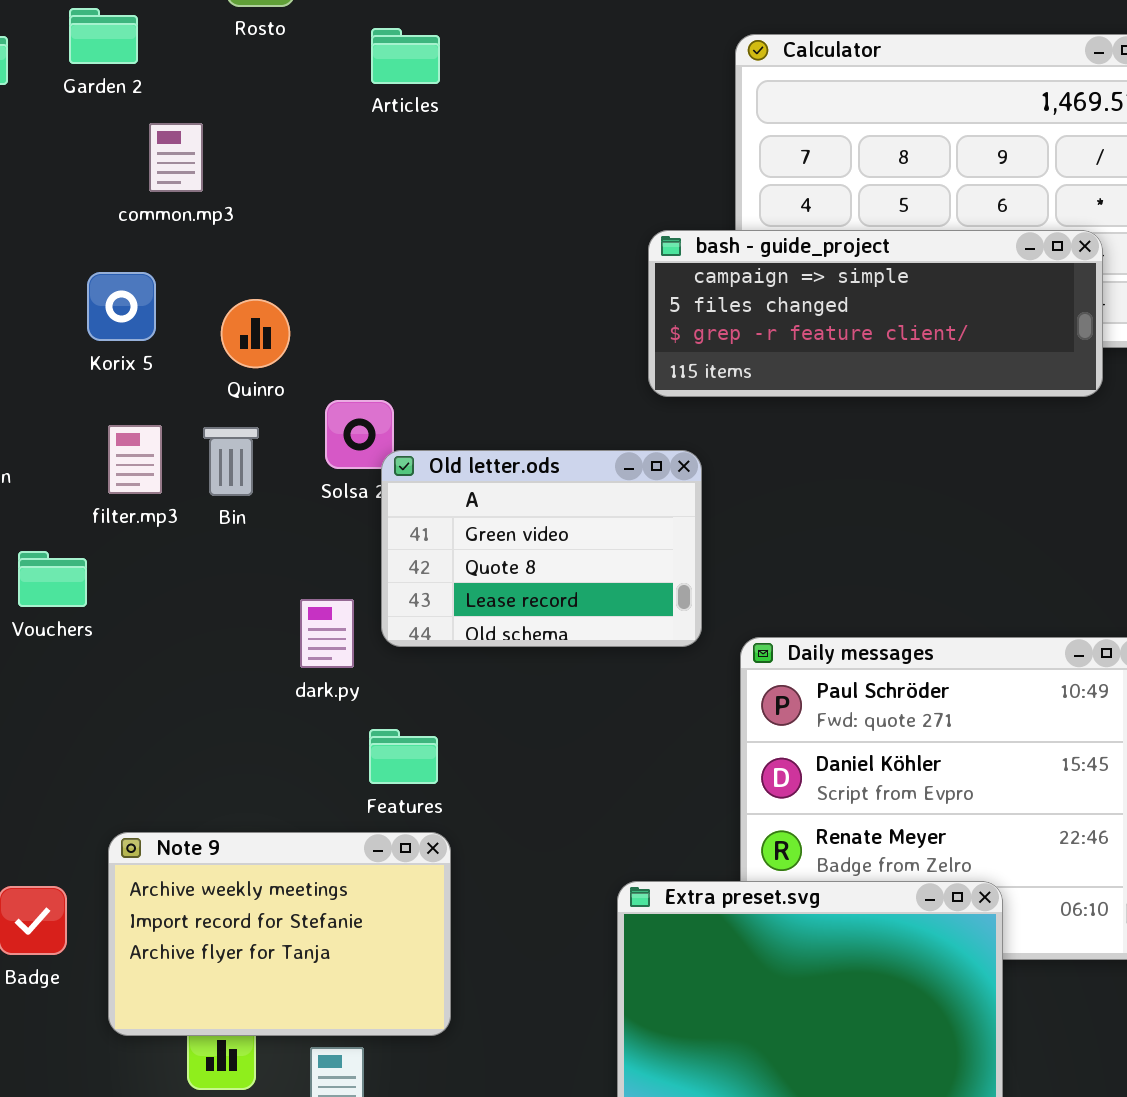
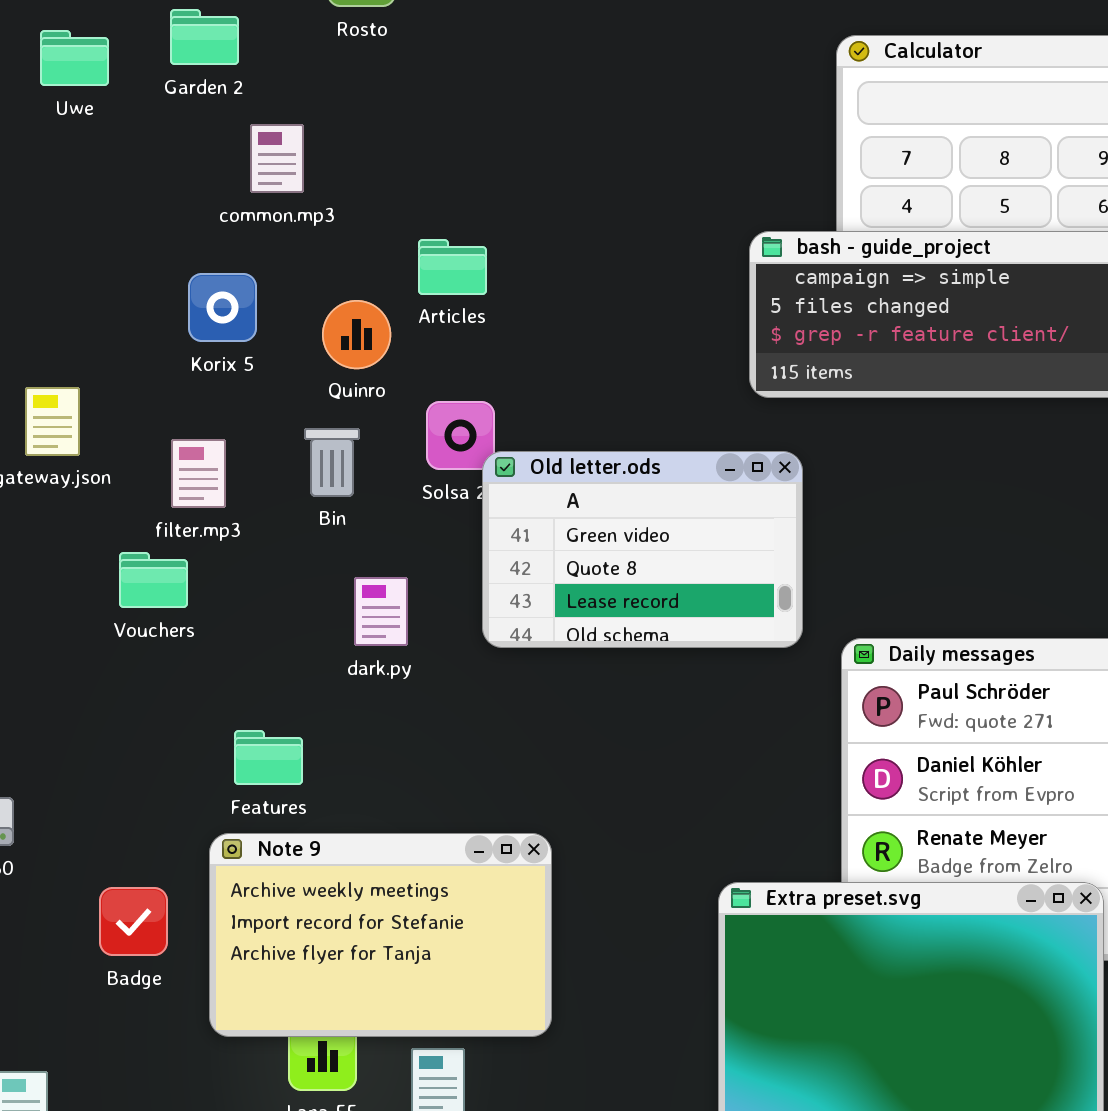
Articles: [371,28,440,84] -> [418,239,487,295], moved
filter.mp3: [108,425,162,494] -> [171,439,226,508], moved
dark.py: [300,599,354,668] -> [354,577,408,646], moved
Features: [369,729,438,784] -> [234,730,303,785], moved

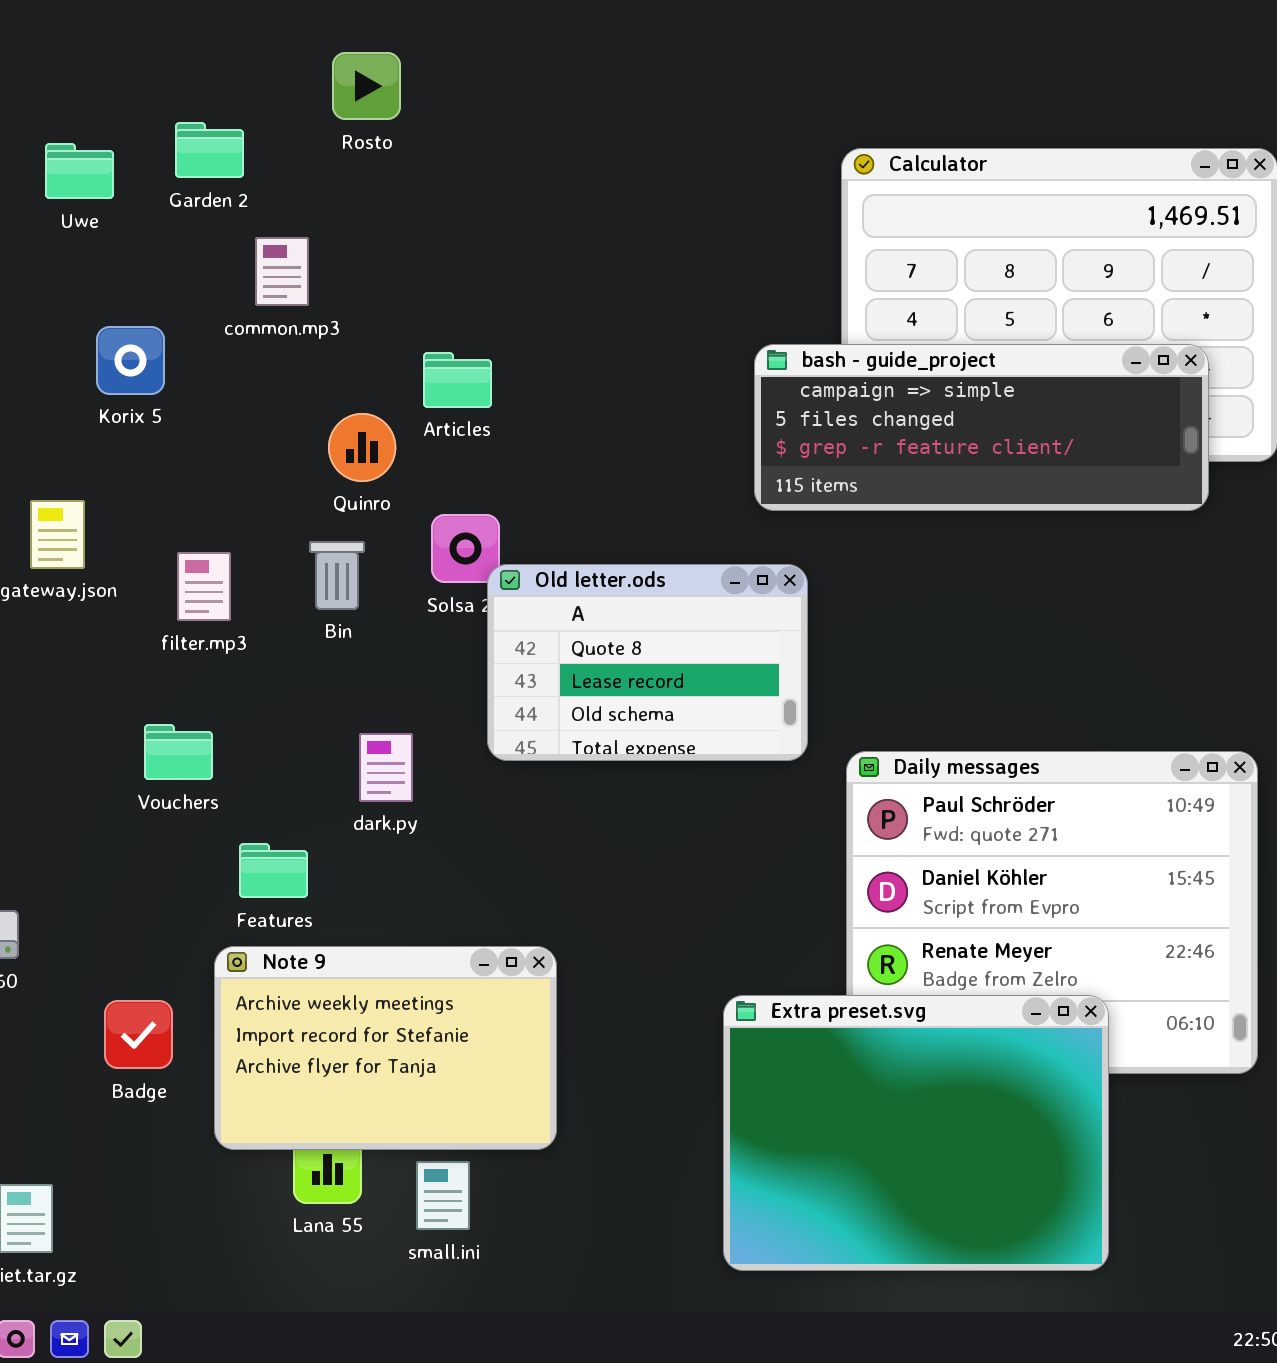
Korix 5: [188,273,257,342] -> [96,326,165,395], moved
Old letter.ods: [482,451,803,648] -> [487,564,808,761], scrolled down 1 row
Vouchers: [119,552,188,608] -> [144,724,213,780], moved
dark.py: [354,577,408,646] -> [359,733,413,802], moved

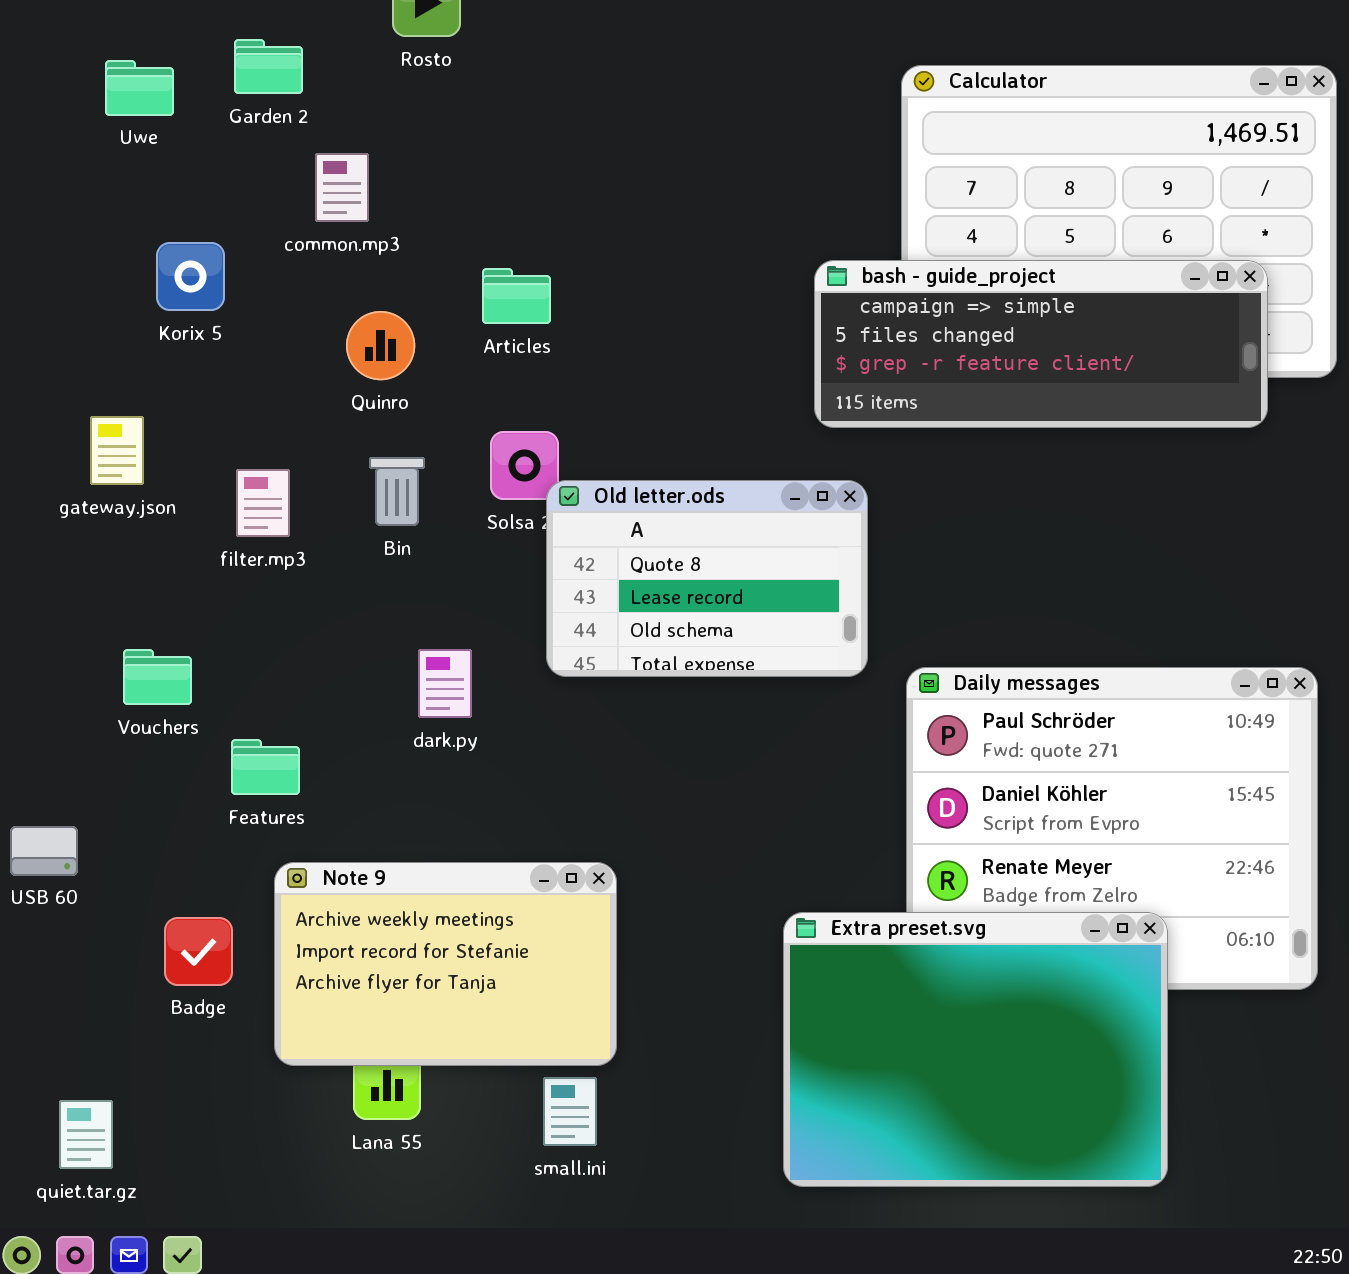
Quinro: [328,413,396,482] -> [346,311,415,380], moved
Vouchers: [144,724,213,780] -> [123,649,192,705], moved
Features: [239,843,308,898] -> [231,739,300,795], moved
small.ini: [416,1161,470,1230] -> [543,1077,597,1146], moved

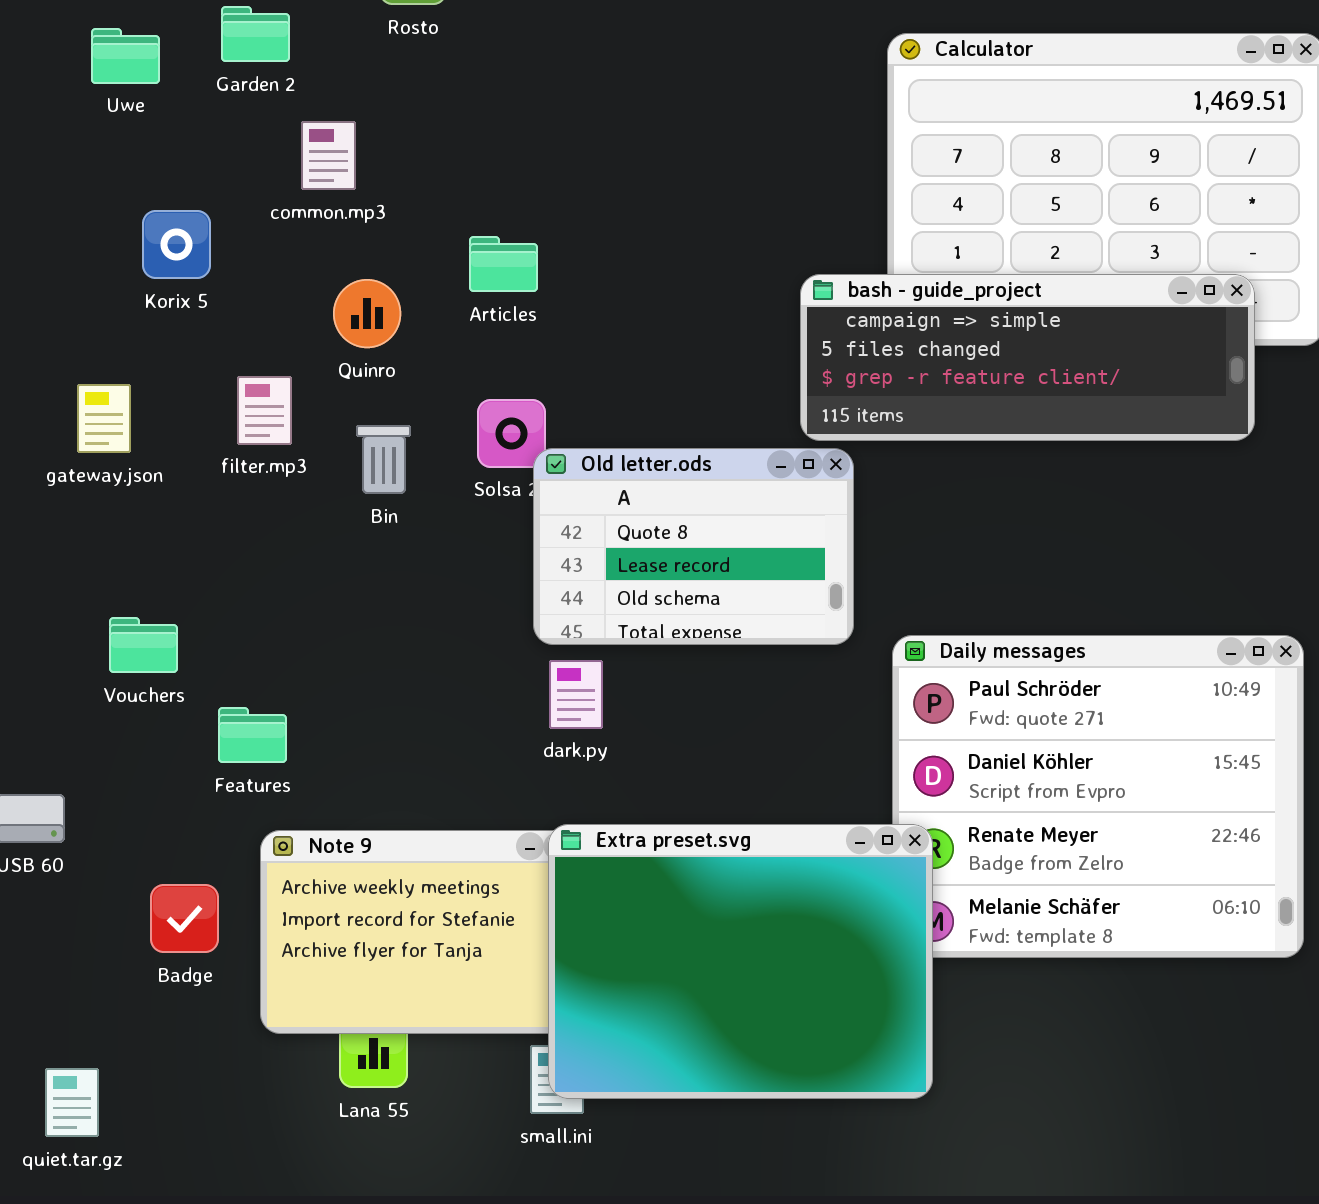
bash - guide_project: [814,260,1268,428] -> [800,274,1255,441], moved
filter.mp3: [236,469,290,537] -> [237,376,292,445], moved
dark.py: [418,649,472,718] -> [549,660,603,729], moved
Extra preset.svg: [783,912,1168,1187] -> [548,824,933,1099], moved

